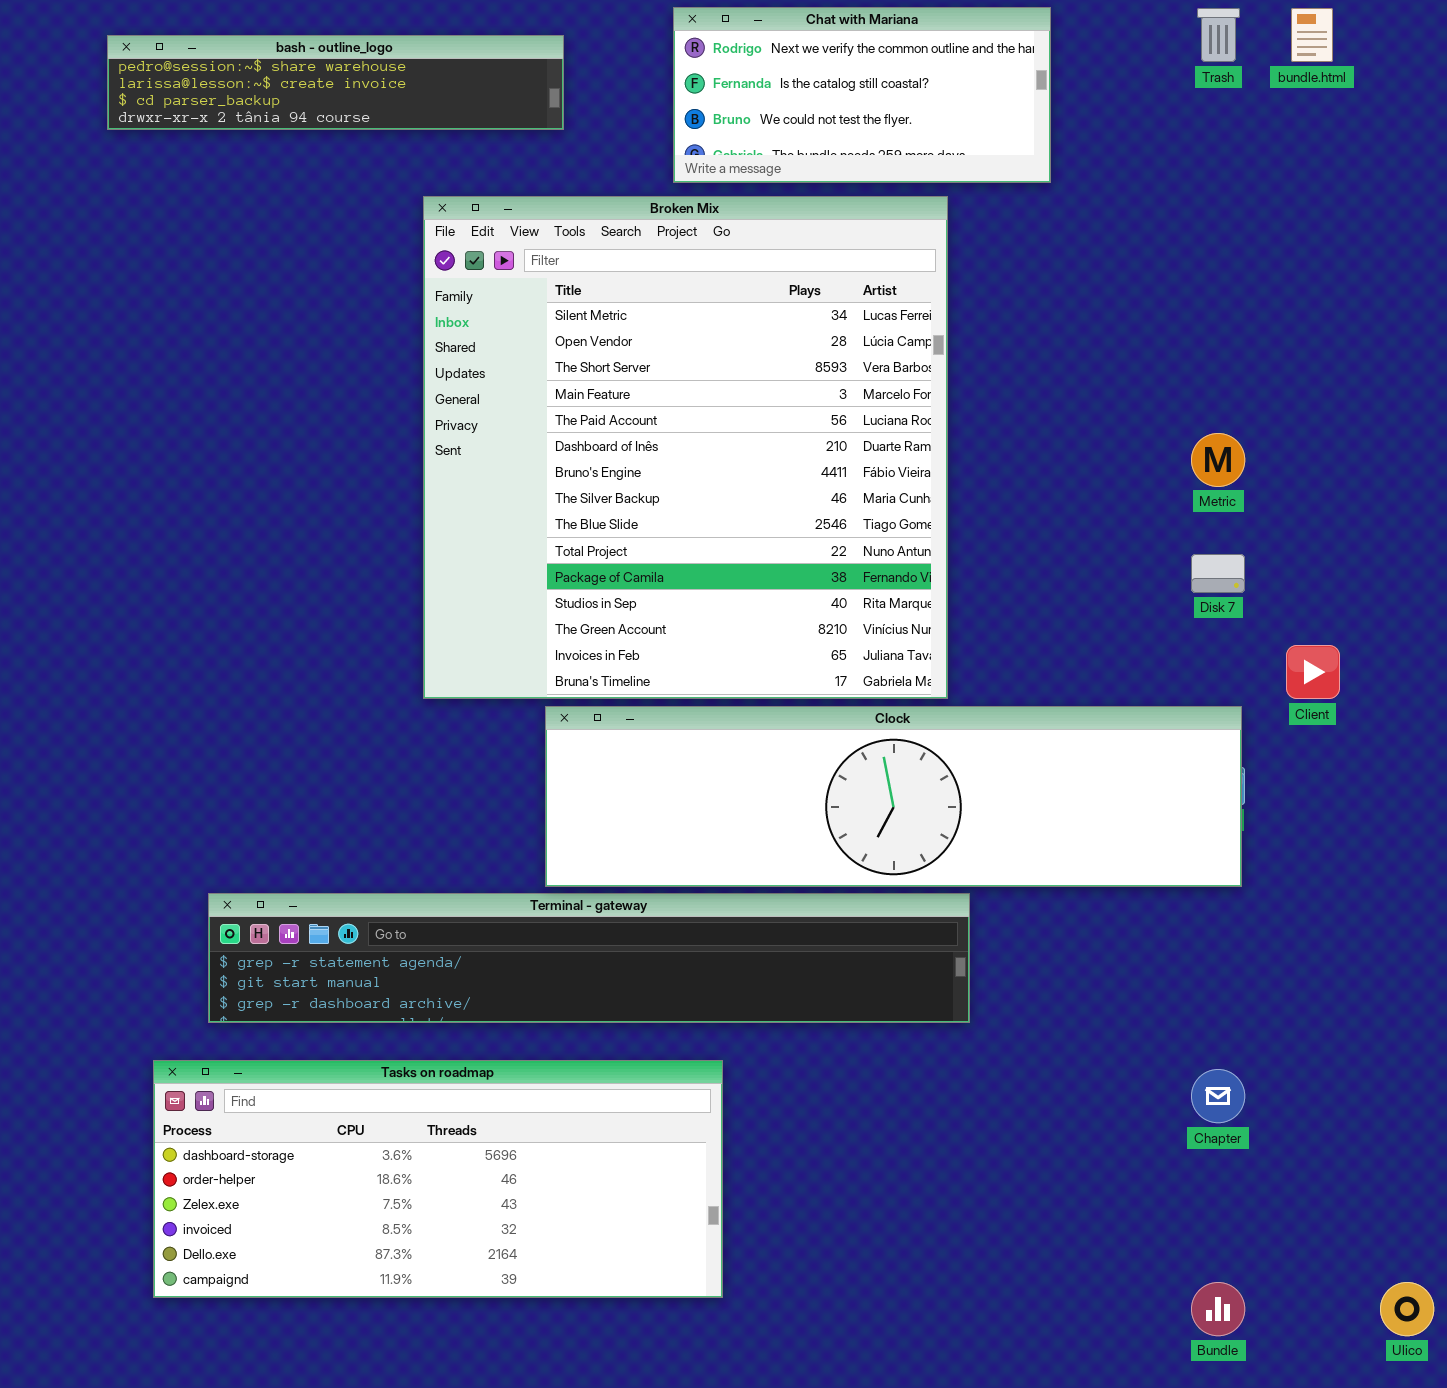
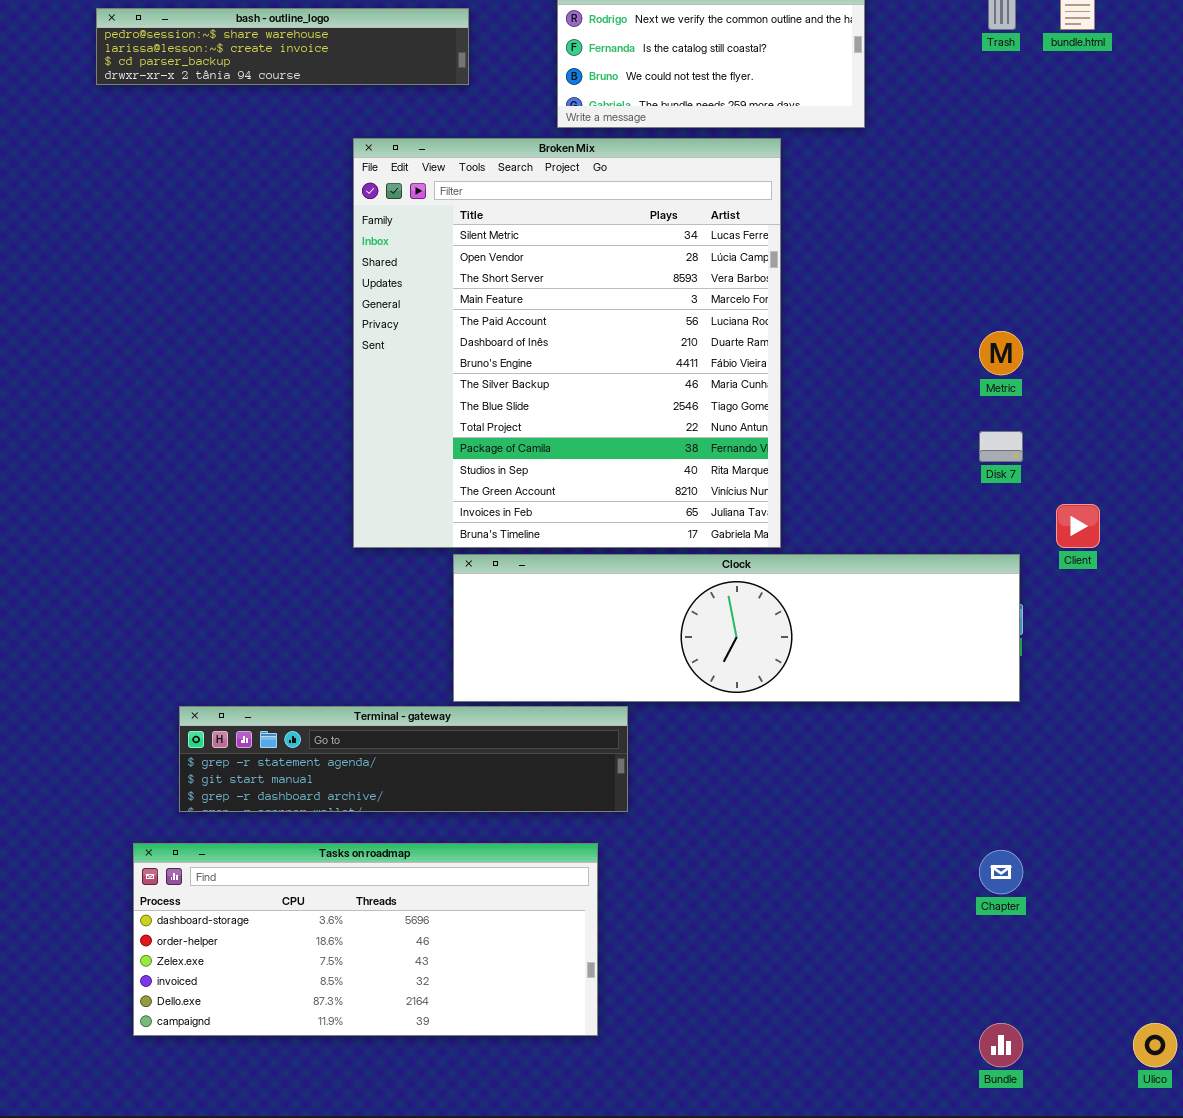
Terminal - gateway: [208,893,970,1023] -> [179,706,628,812], resized

